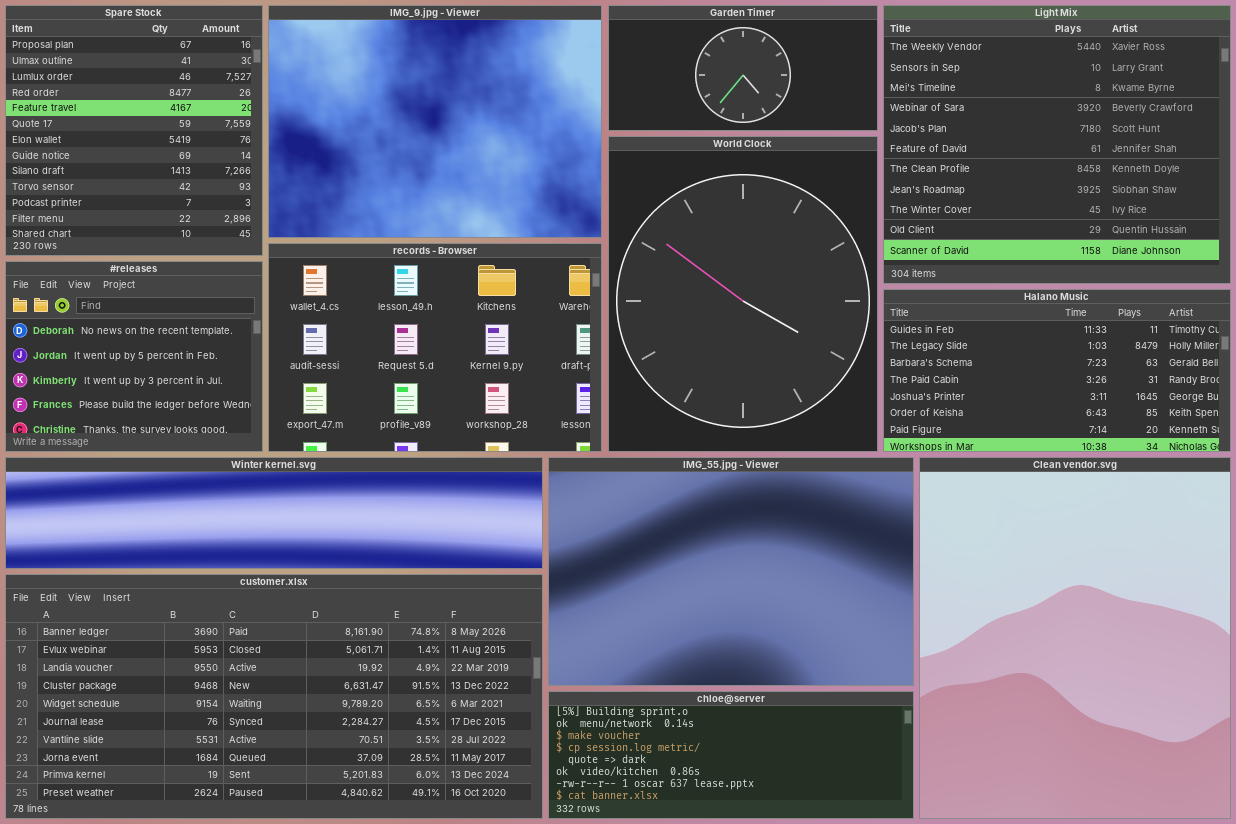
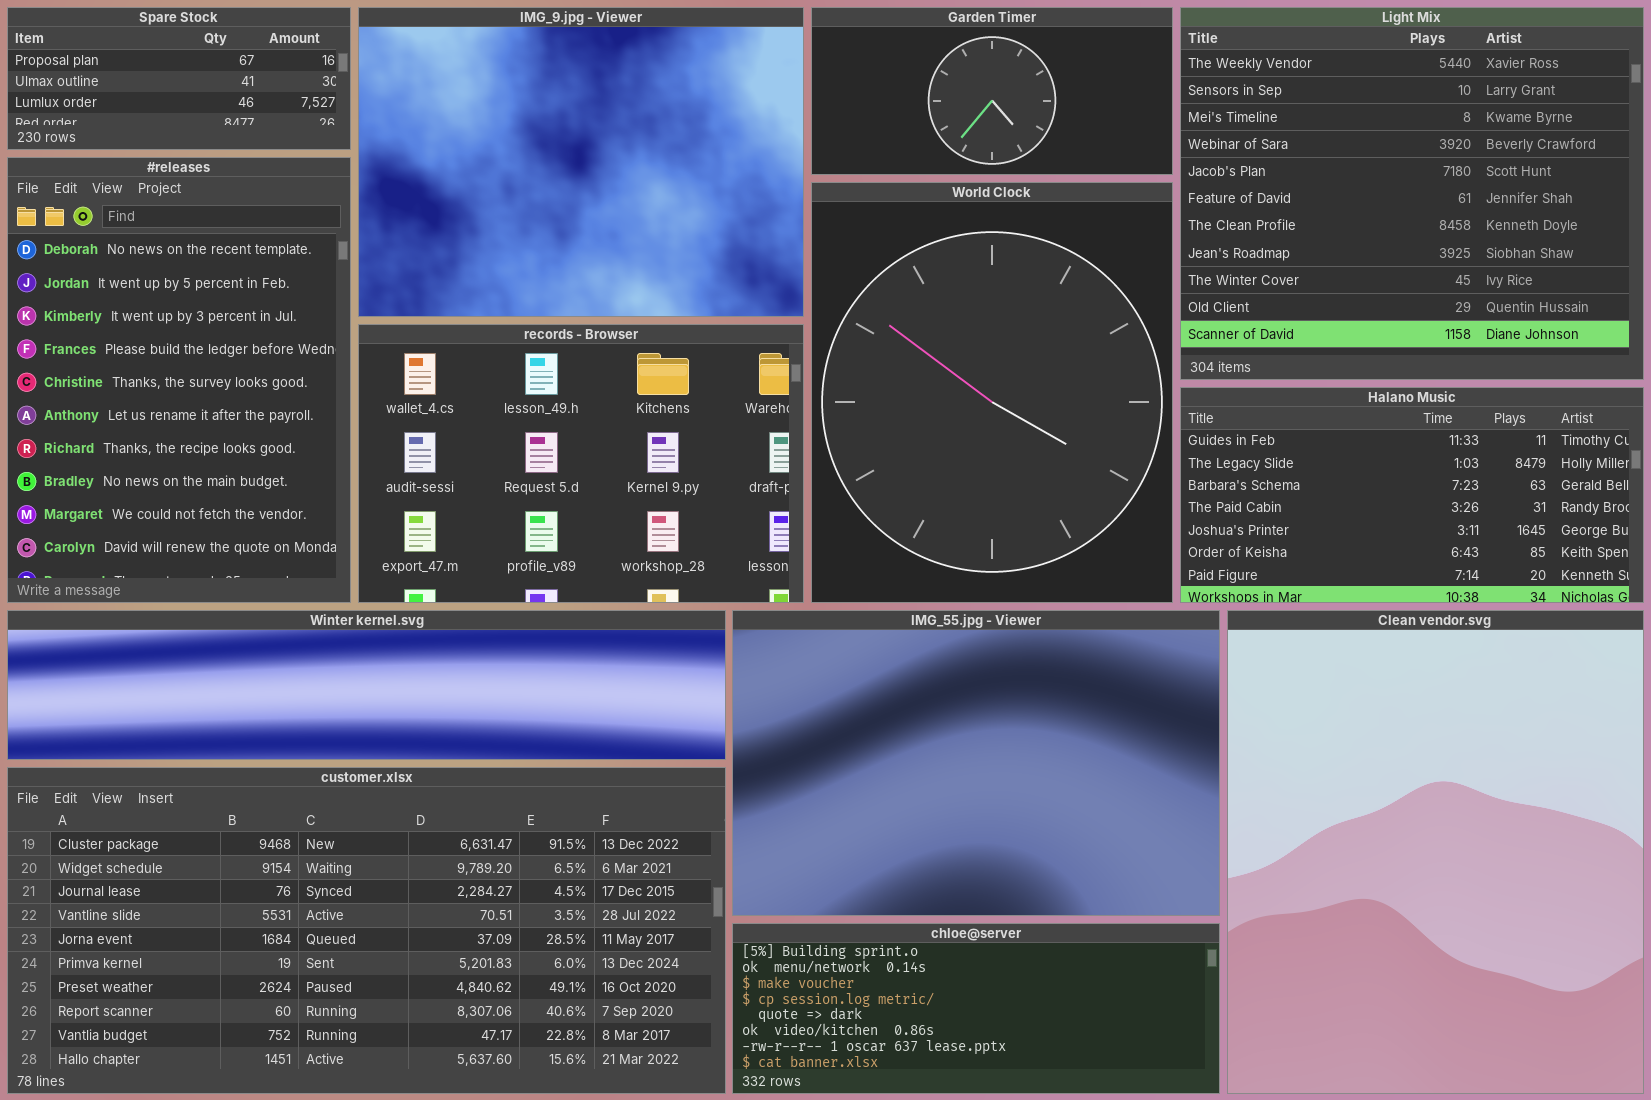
Spare Stock: [5,5,263,256] -> [7,7,351,150], resized
#releases: [5,261,263,452] -> [7,157,351,603], resized
customer.xlsx: [5,574,543,819] -> [7,767,726,1094], scrolled down 3 rows

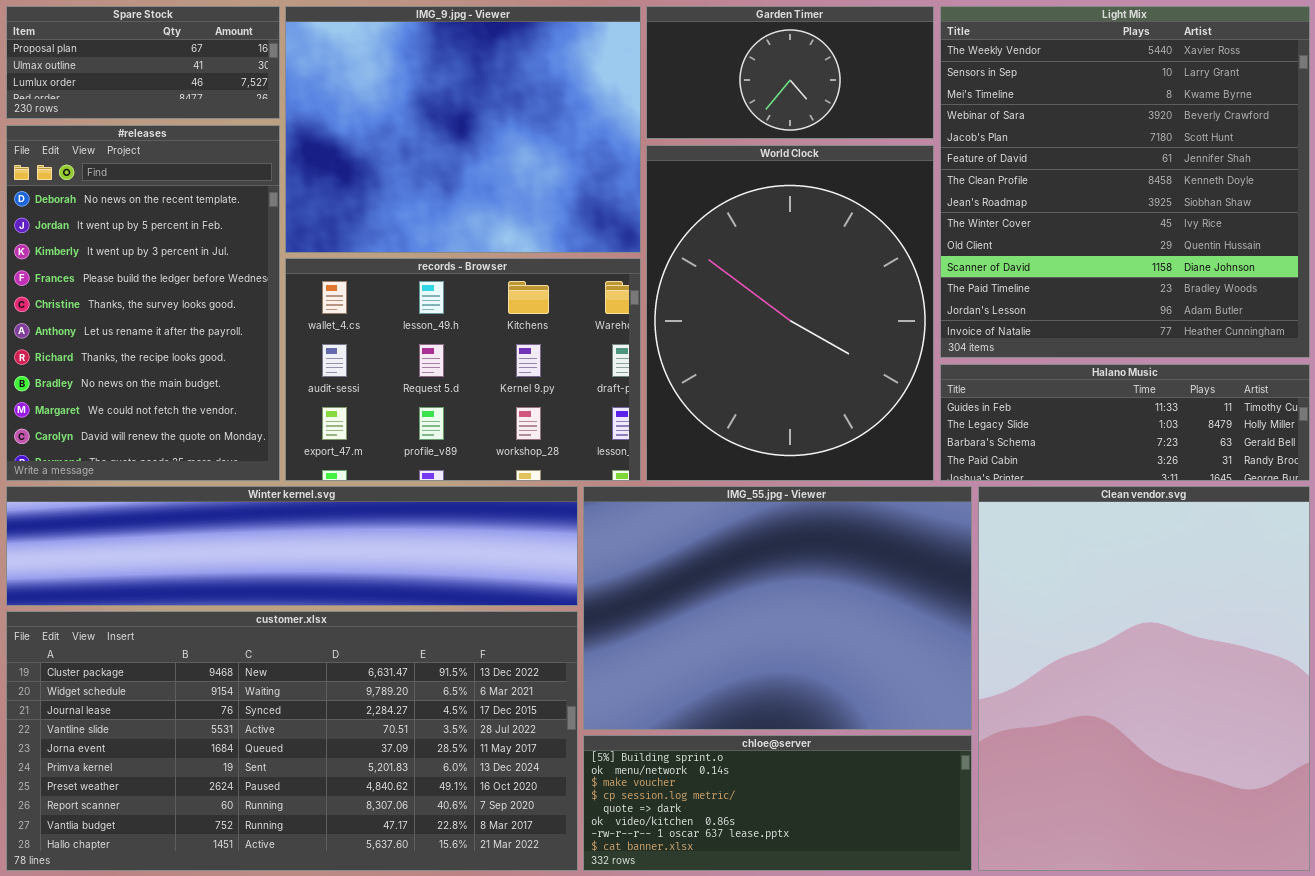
Light Mix: [1180,7,1644,380] -> [940,6,1310,358], resized
Halano Music: [1180,387,1644,603] -> [940,364,1310,481], resized

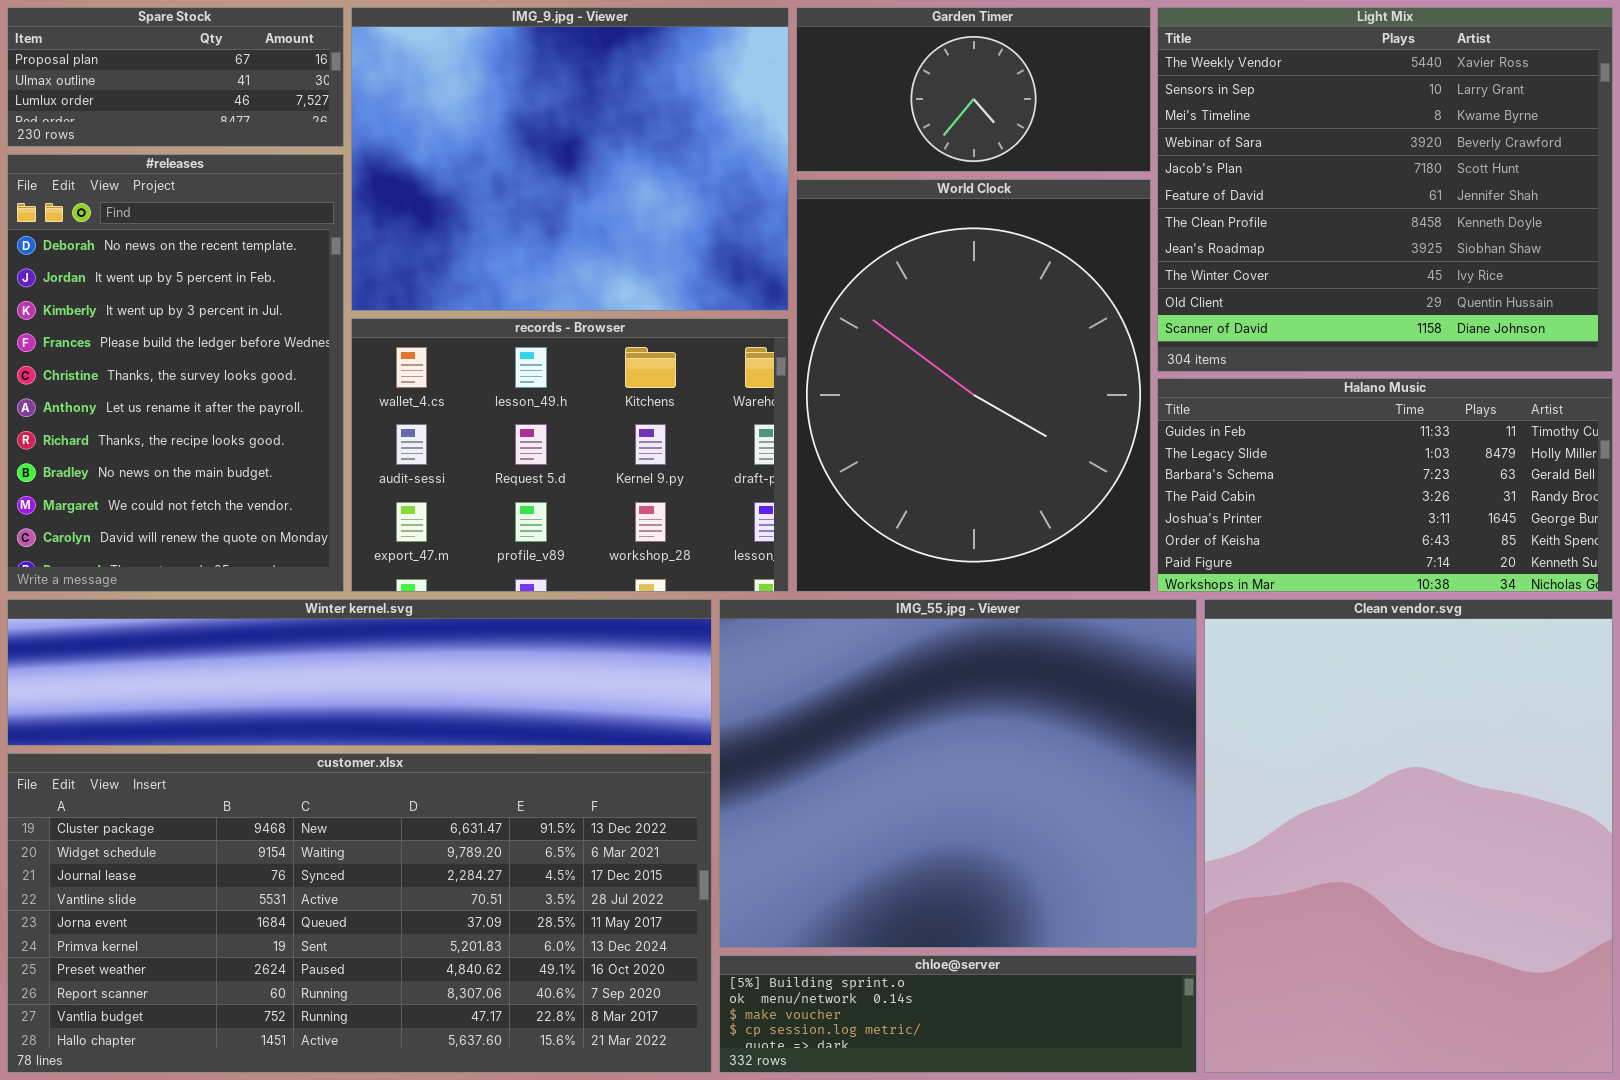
Light Mix: [940,6,1310,358] -> [1157,7,1613,372], resized
Halano Music: [940,364,1310,481] -> [1157,378,1613,592], resized
IMG_55.jpg - Viewer: [583,486,972,730] -> [719,599,1197,948], resized
chloe@server: [583,735,972,871] -> [719,955,1197,1073], resized

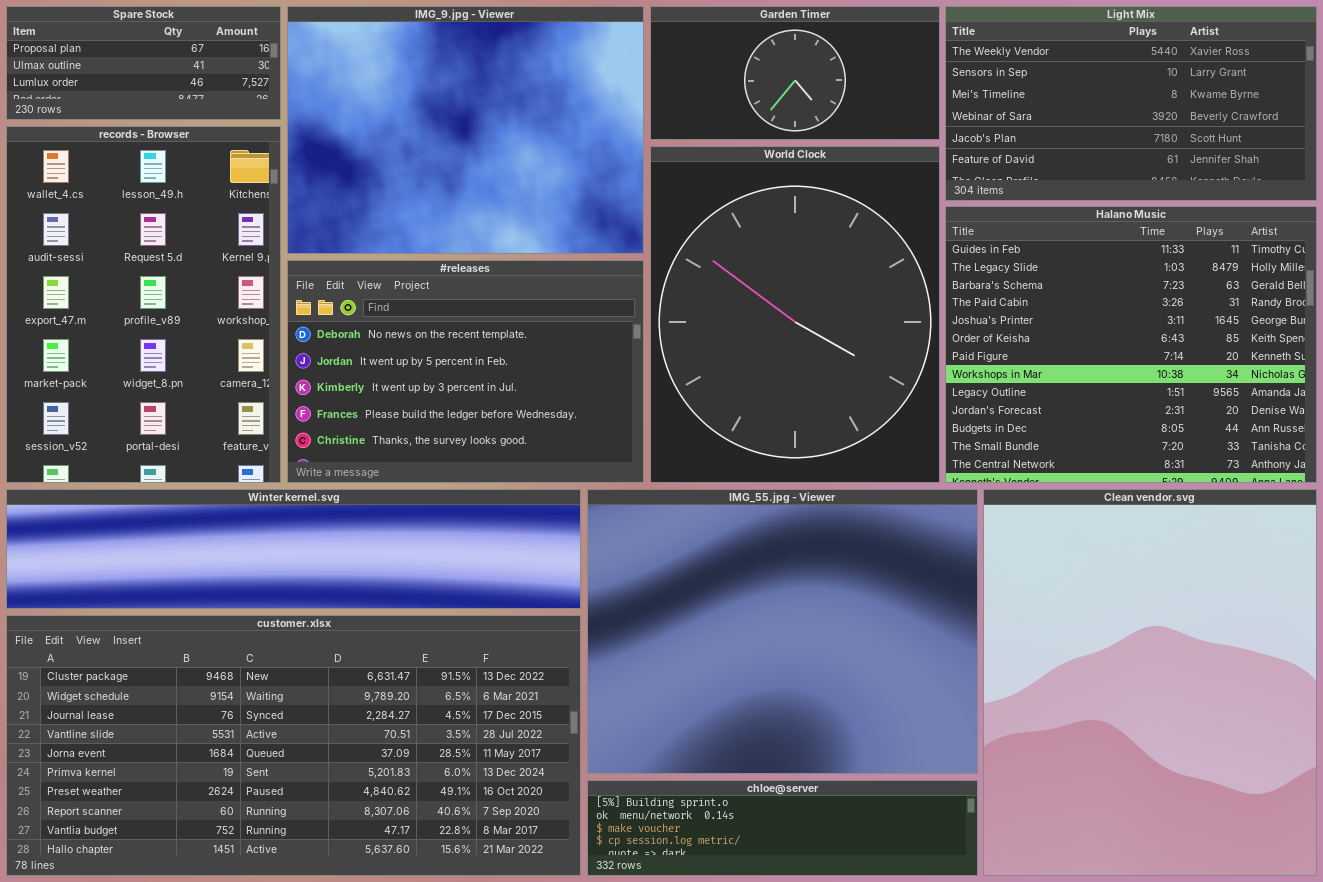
Light Mix: [1157,7,1613,372] -> [945,6,1317,201], resized
#releases: [7,154,344,592] -> [287,260,644,483], moved, resized
records - Browser: [351,318,789,592] -> [6,126,281,483], moved, resized
Halano Music: [1157,378,1613,592] -> [945,206,1317,483], resized

